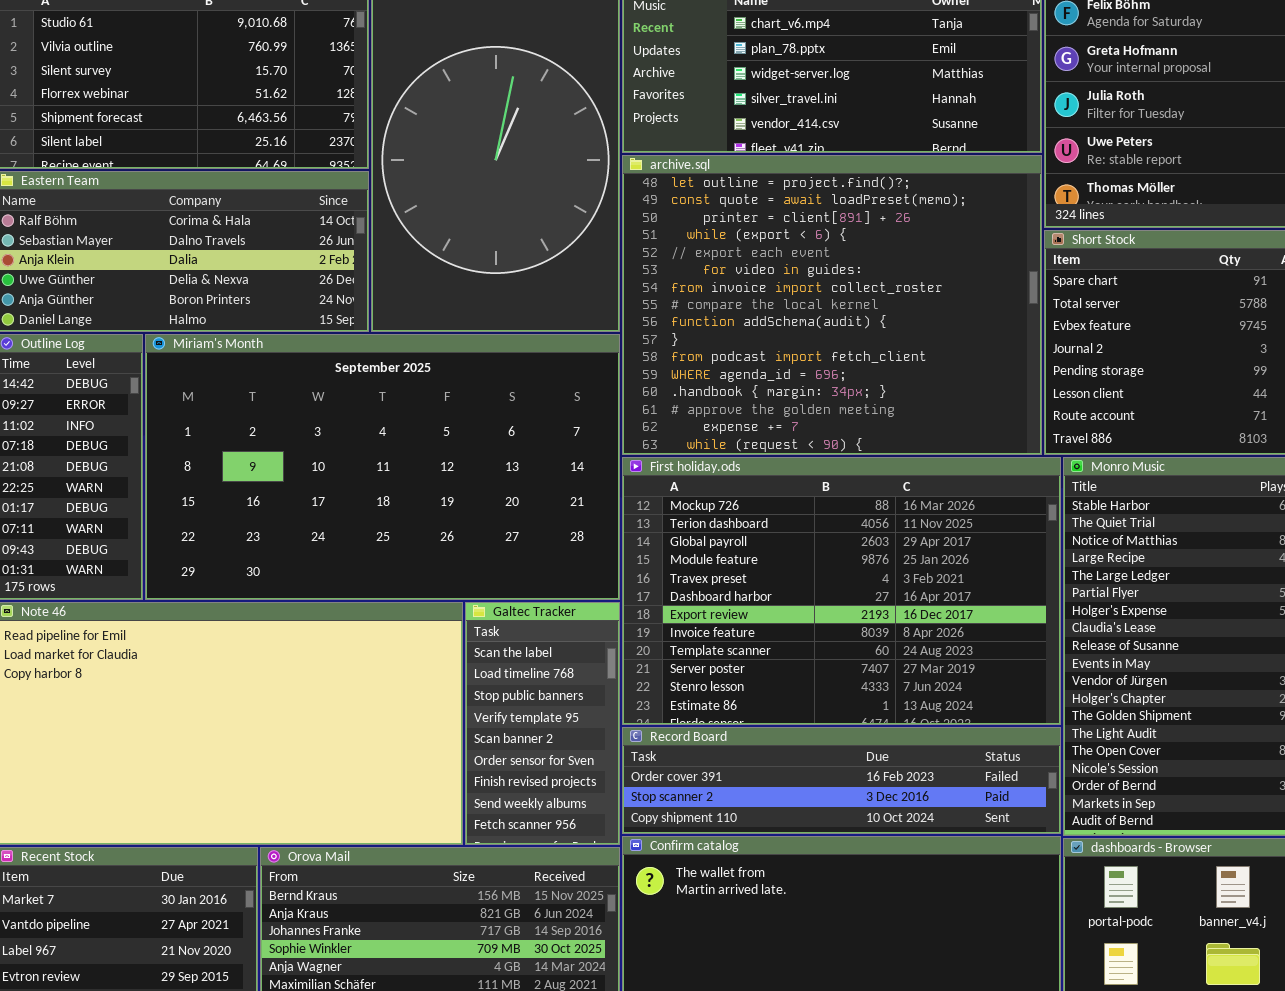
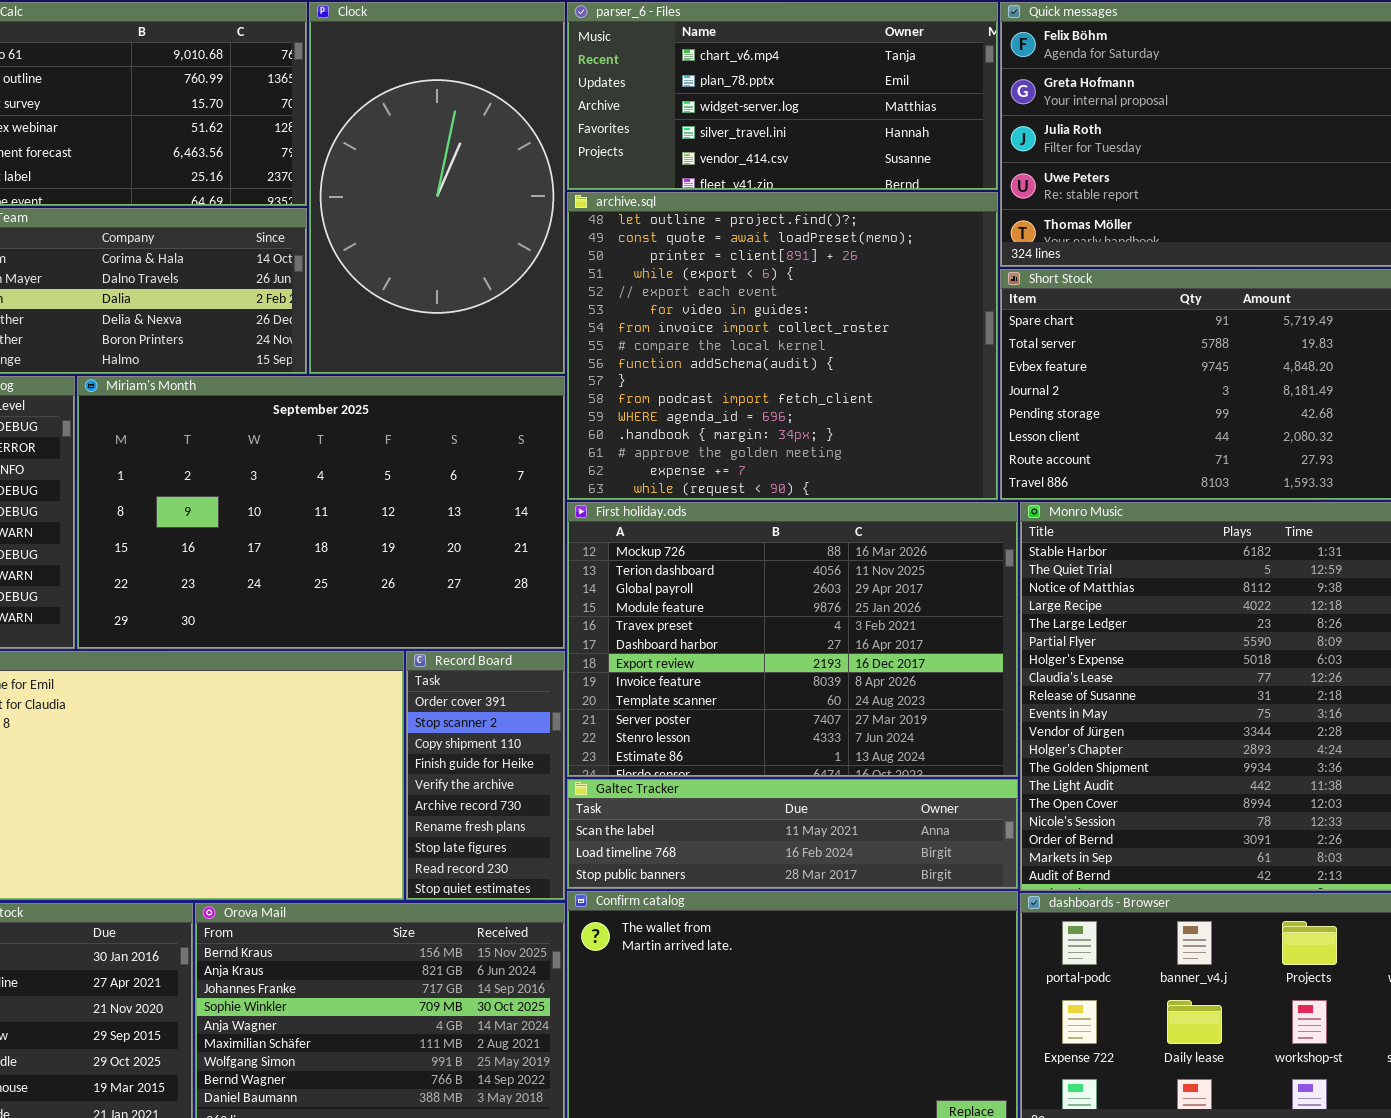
Galtec Tracker: [465,602,620,845] -> [567,779,1018,889], moved, resized
Record Board: [622,727,1061,834] -> [406,651,565,900], moved, resized

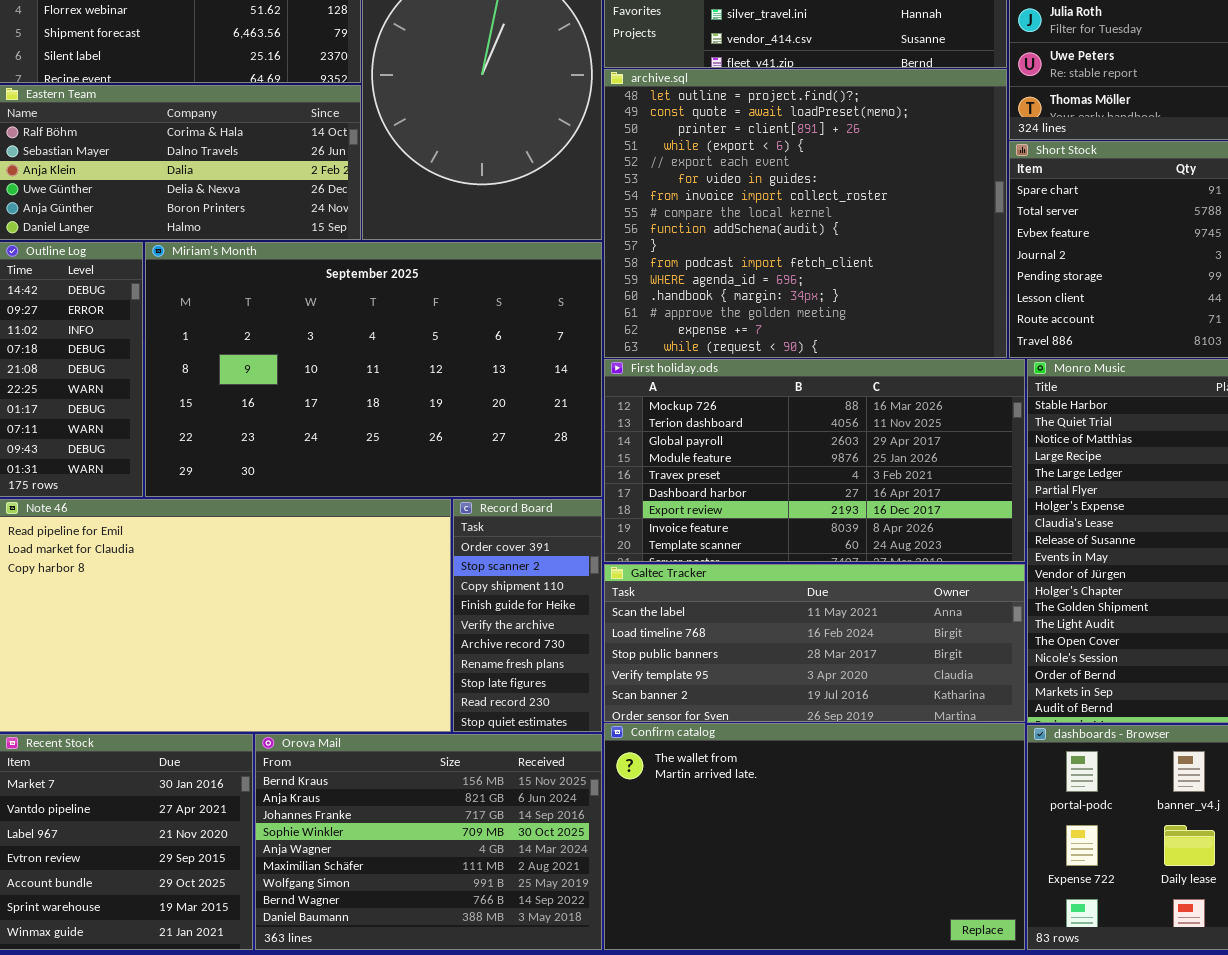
First holiday.ods: [567,502,1018,777] -> [604,359,1025,562], resized
Galtec Tracker: [567,779,1018,889] -> [604,564,1025,722], resized

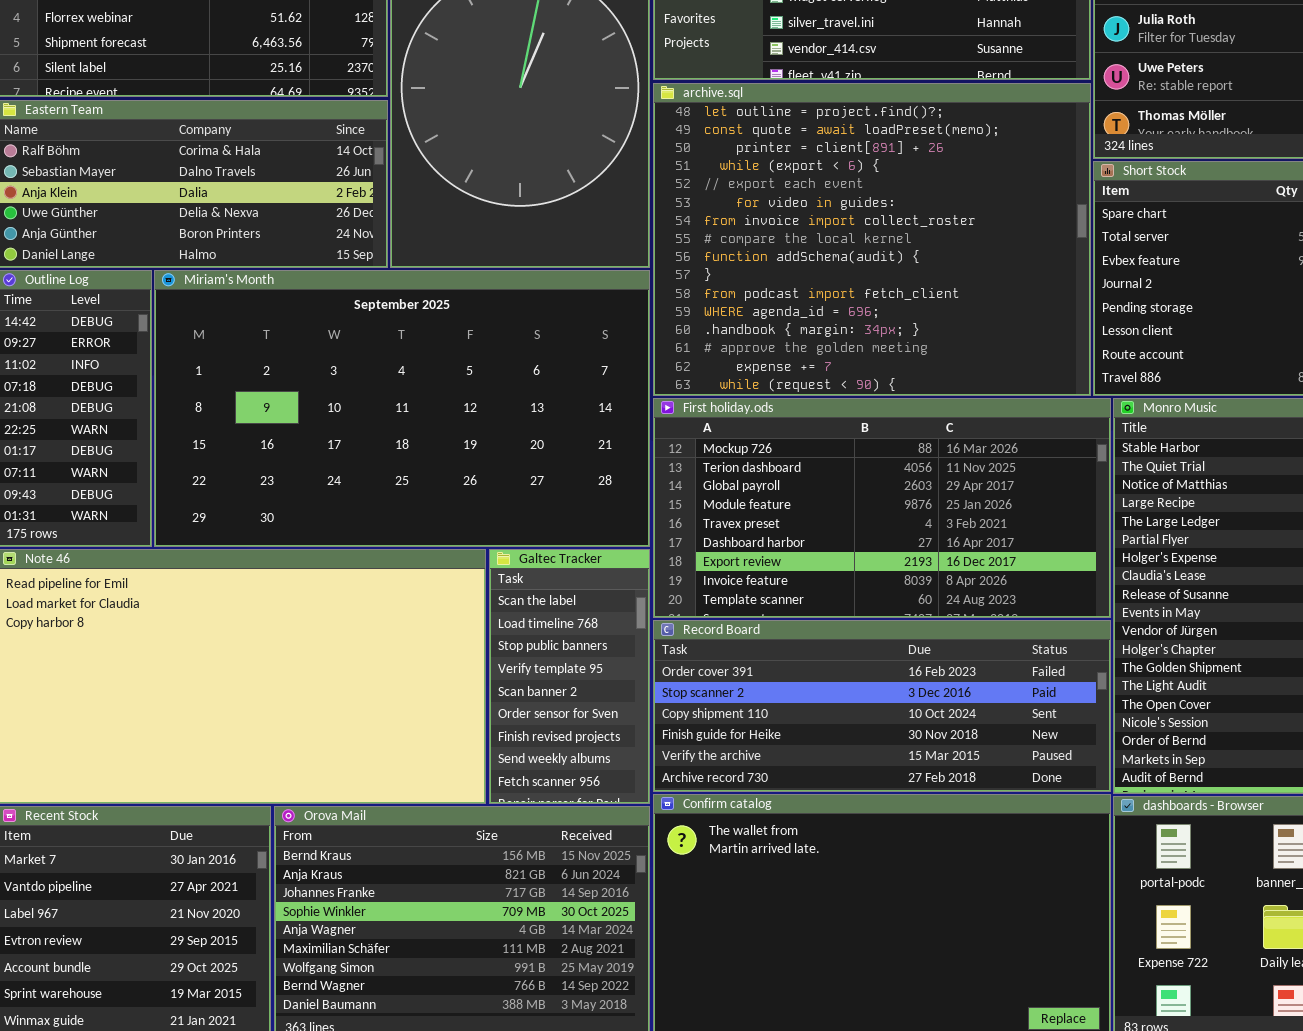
Record Board: [453,499,602,732] -> [653,620,1111,792], moved, resized
Galtec Tracker: [604,564,1025,722] -> [489,549,650,804], moved, resized

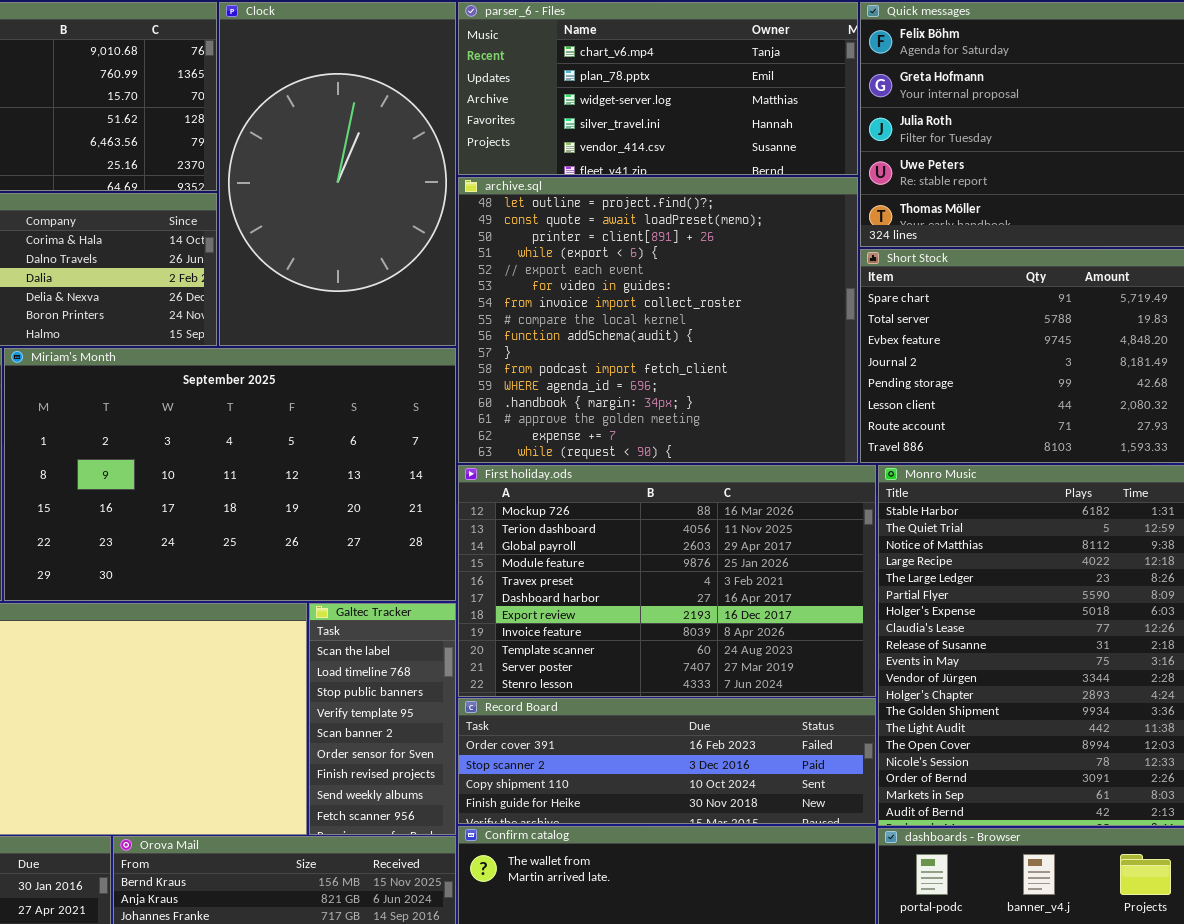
First holiday.ods: [653,398,1111,618] -> [458,465,876,697], resized
Record Board: [653,620,1111,792] -> [458,698,876,824], resized

